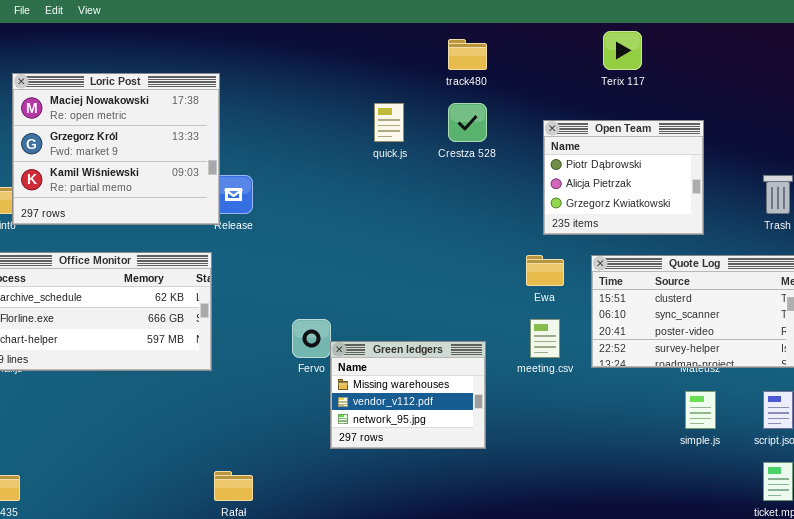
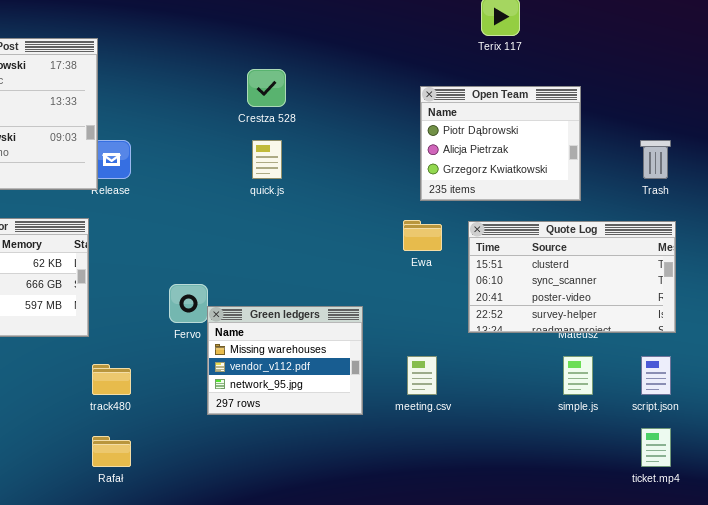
track480: [448,39,487,70] -> [92,364,131,395], moved
quick.js: [374,103,404,142] -> [252,140,282,179], moved
Crestza 528: [448,103,487,142] -> [247,69,286,107], moved
meeting.csv: [530,319,560,358] -> [407,356,437,395], moved

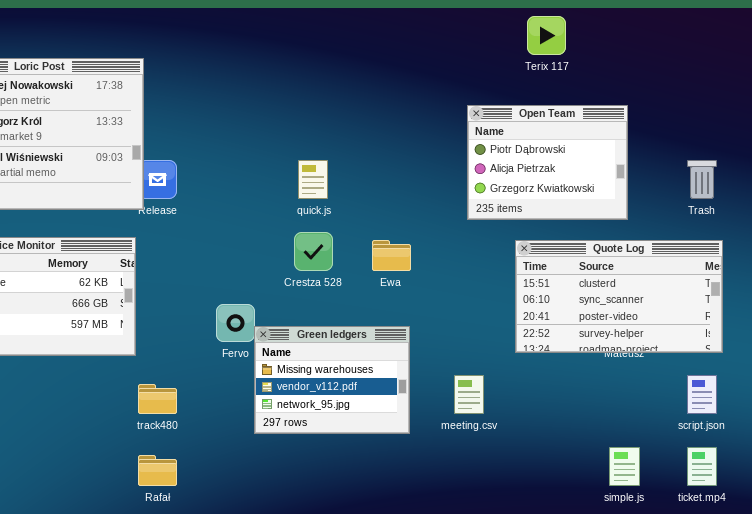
Crestza 528: [247,69,286,107] -> [294,232,333,271], moved
Ewa: [403,220,442,251] -> [372,240,411,271], moved
simple.js: [563,356,593,395] -> [609,447,640,486], moved

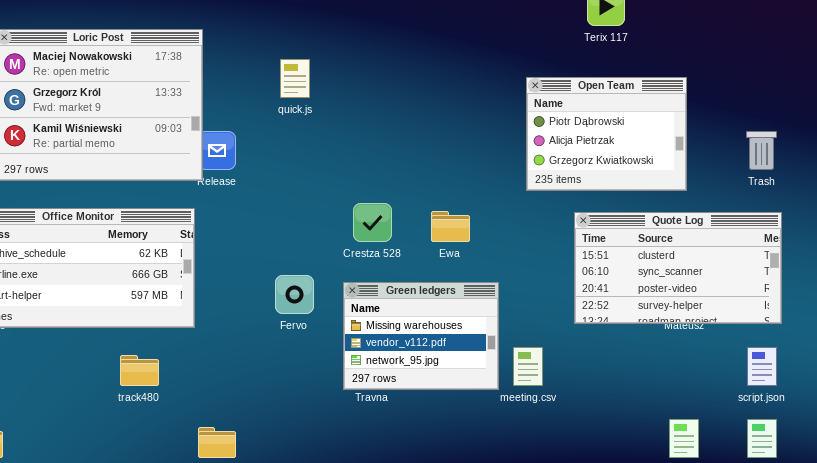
quick.js: [298,160,328,199] -> [280,59,310,98], moved
Green ledgers: [254,326,410,434] -> [343,282,499,390], moved
track480: [138,384,177,414] -> [120,355,159,386], moved

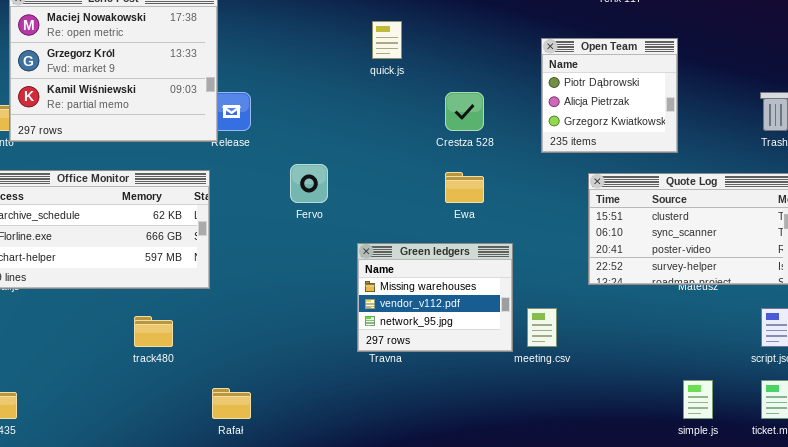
quick.js: [280,59,310,98] -> [372,21,402,59], moved
Open Team: [526,77,687,191] -> [541,38,678,153], resized
Crestza 528: [353,203,392,242] -> [445,92,484,131], moved
Fervo: [275,275,314,314] -> [290,164,328,203], moved

